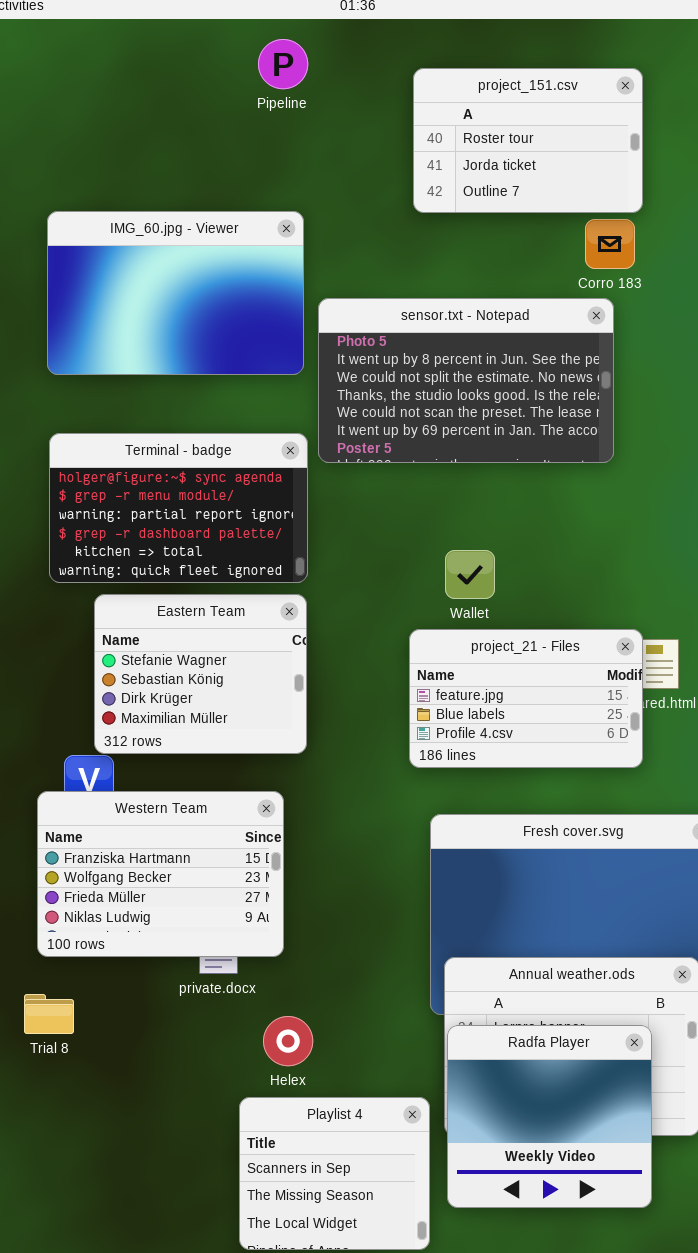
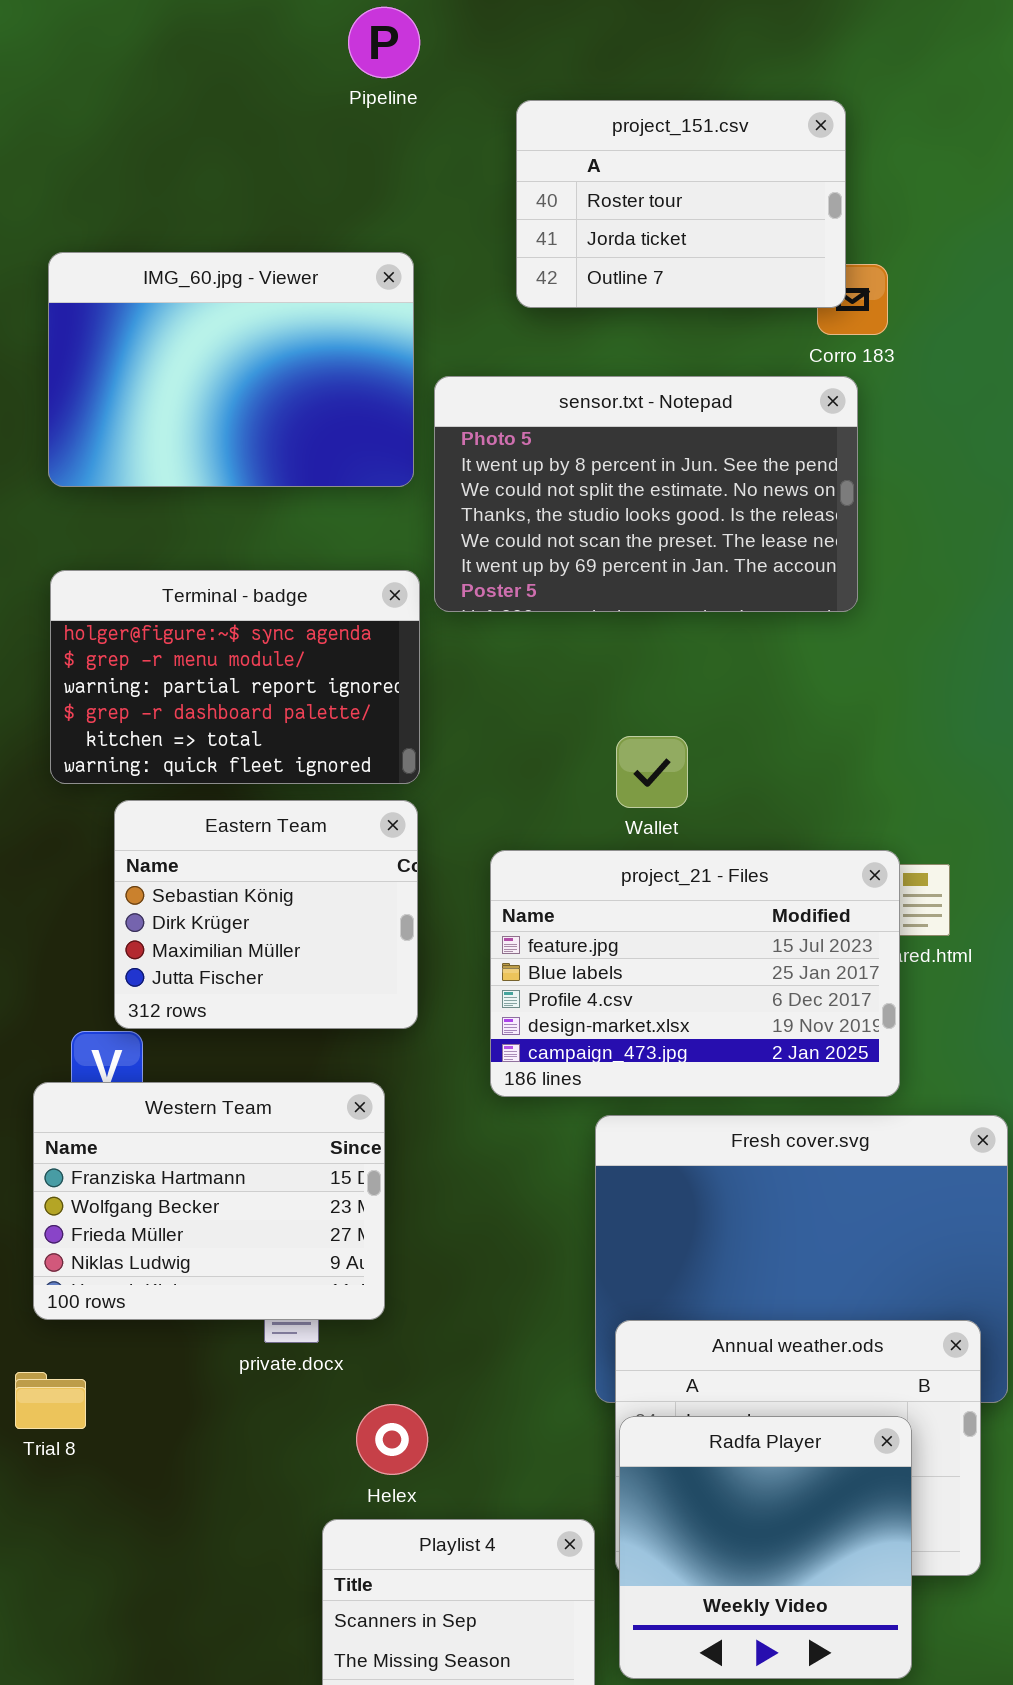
project_151.csv: [413,68,643,213] -> [516,100,846,308], moved
Eastern Team: [94,594,307,754] -> [114,800,418,1029], scrolled down 1 row
project_21 - Files: [409,629,643,768] -> [490,850,900,1097], resized

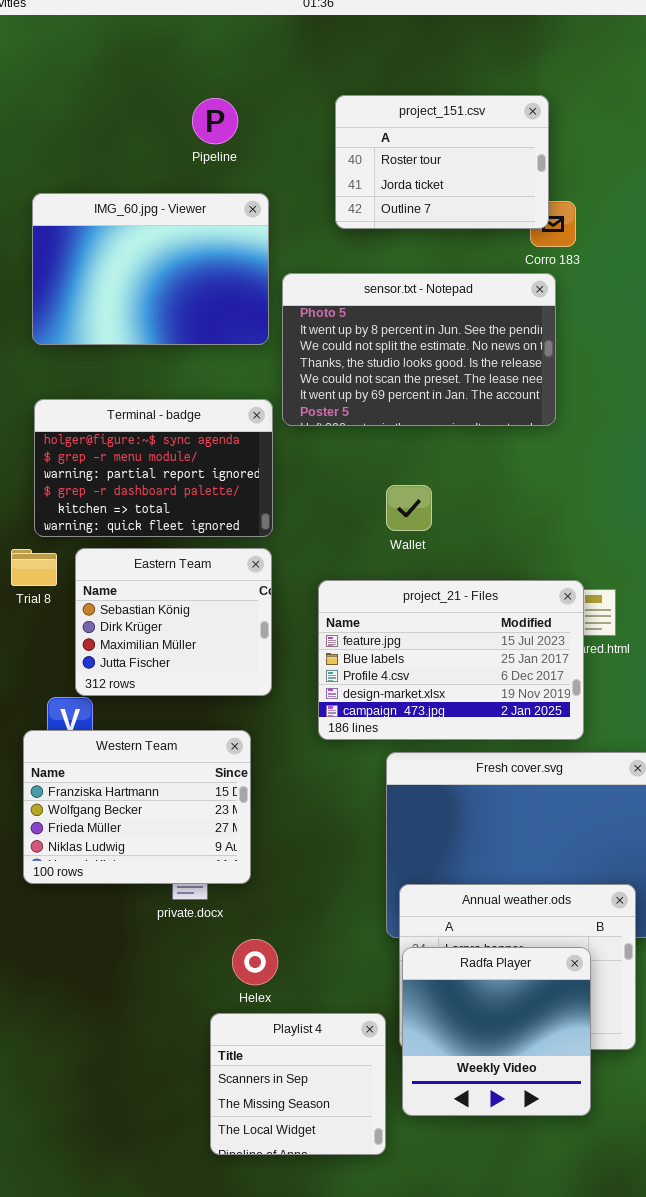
Pipeline: [348,7,420,78] -> [192,98,238,144], moved
Wallet: [616,736,688,808] -> [386,485,432,531], moved
Trial 8: [15,1372,86,1429] -> [11,549,57,586], moved

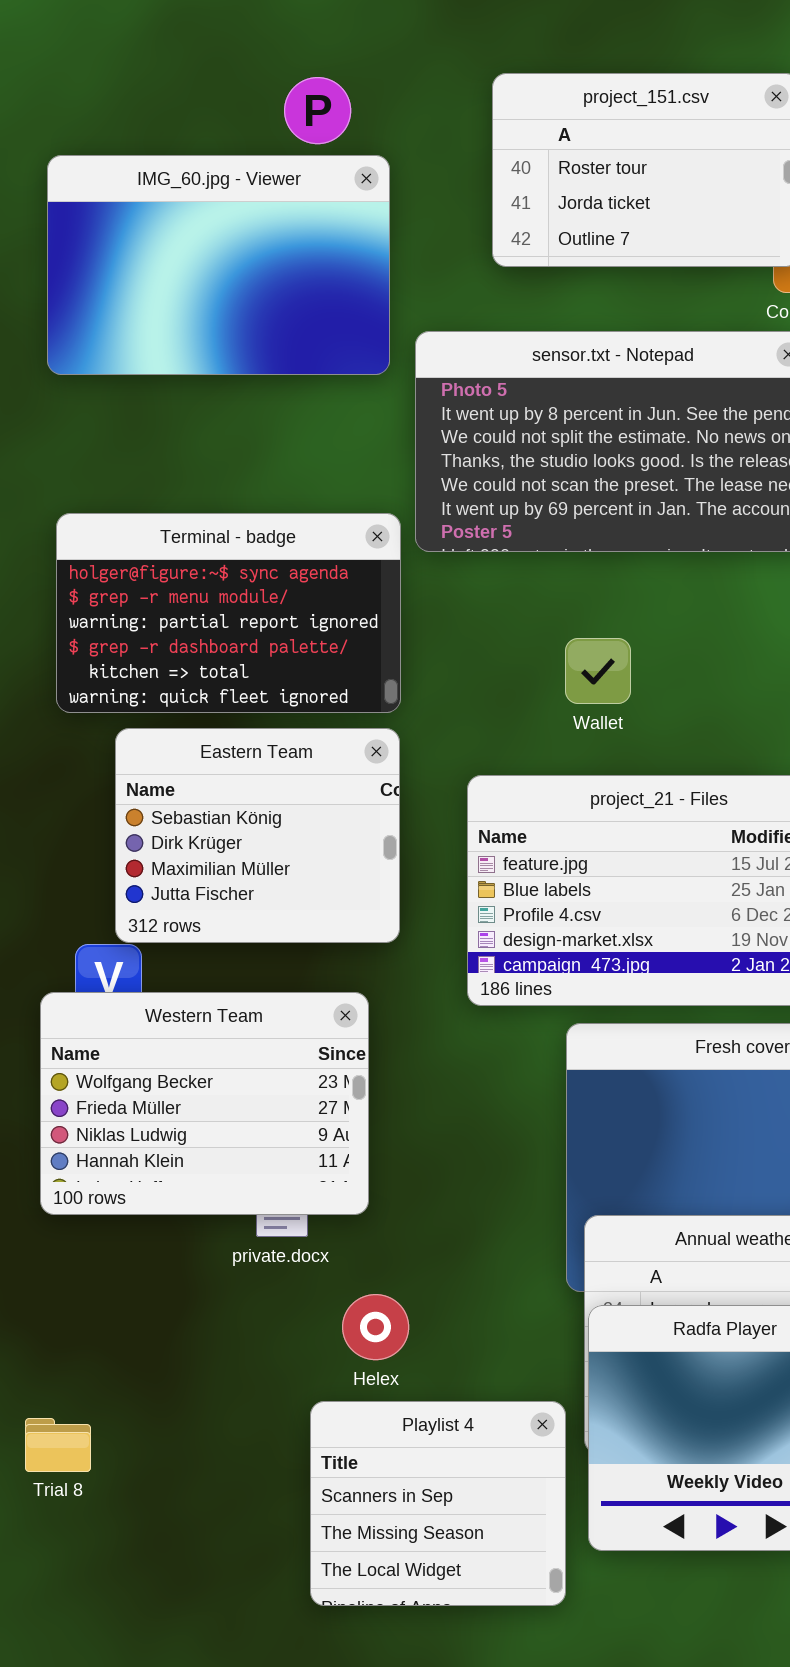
IMG_60.jpg - Viewer: [32,193,269,345] -> [47,155,390,375], moved
Trial 8: [11,549,57,586] -> [25,1418,91,1472], moved
Western Team: [23,730,251,884] -> [40,992,369,1215], scrolled down 1 row

